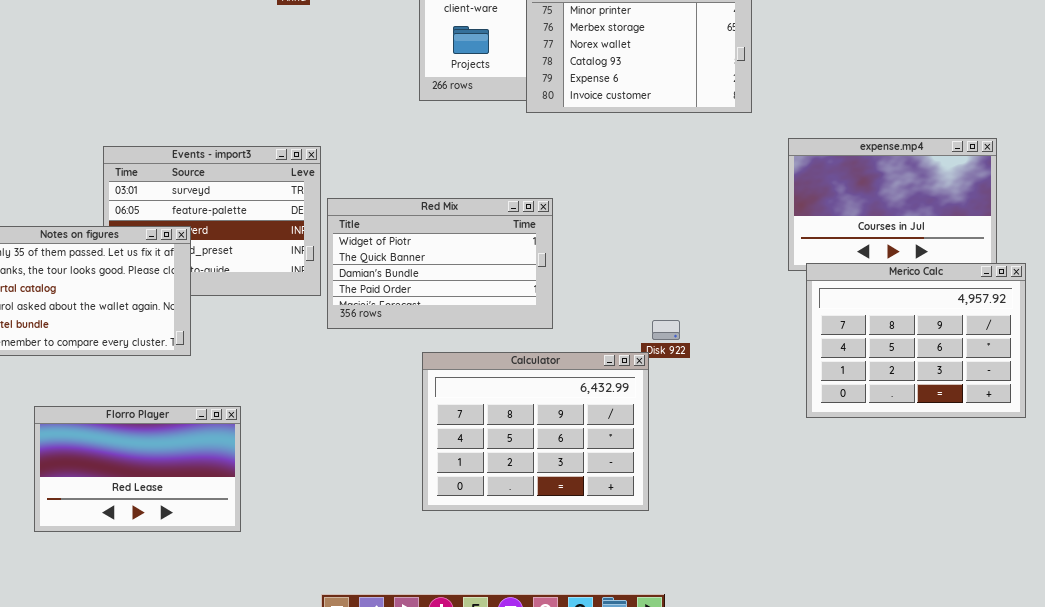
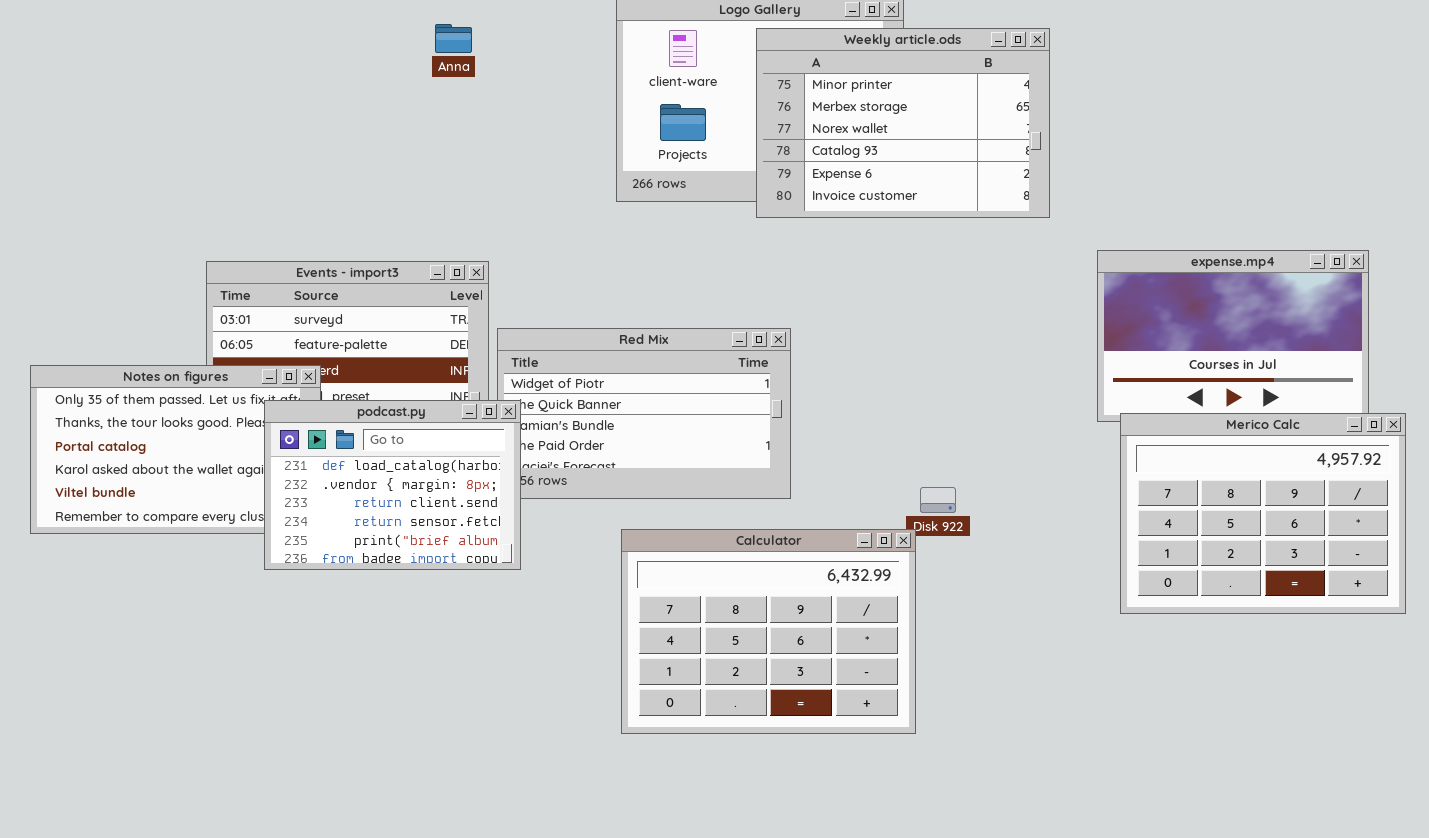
podcast.py: none -> [264,400,521,570], opened
Florro Player: [34,406,241,532] -> none, closed

